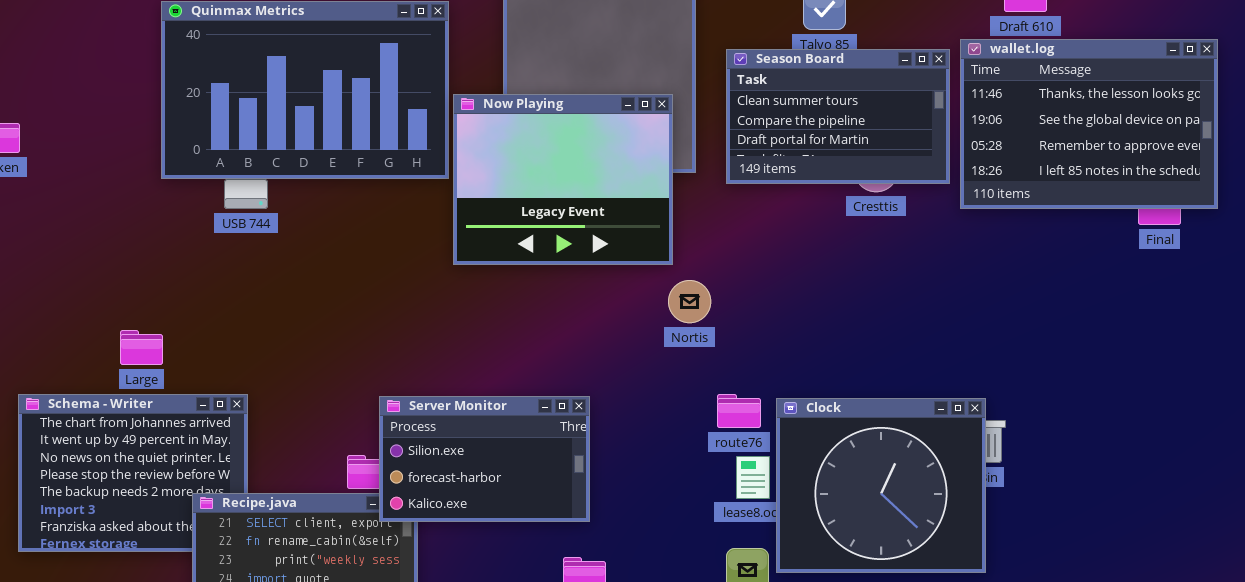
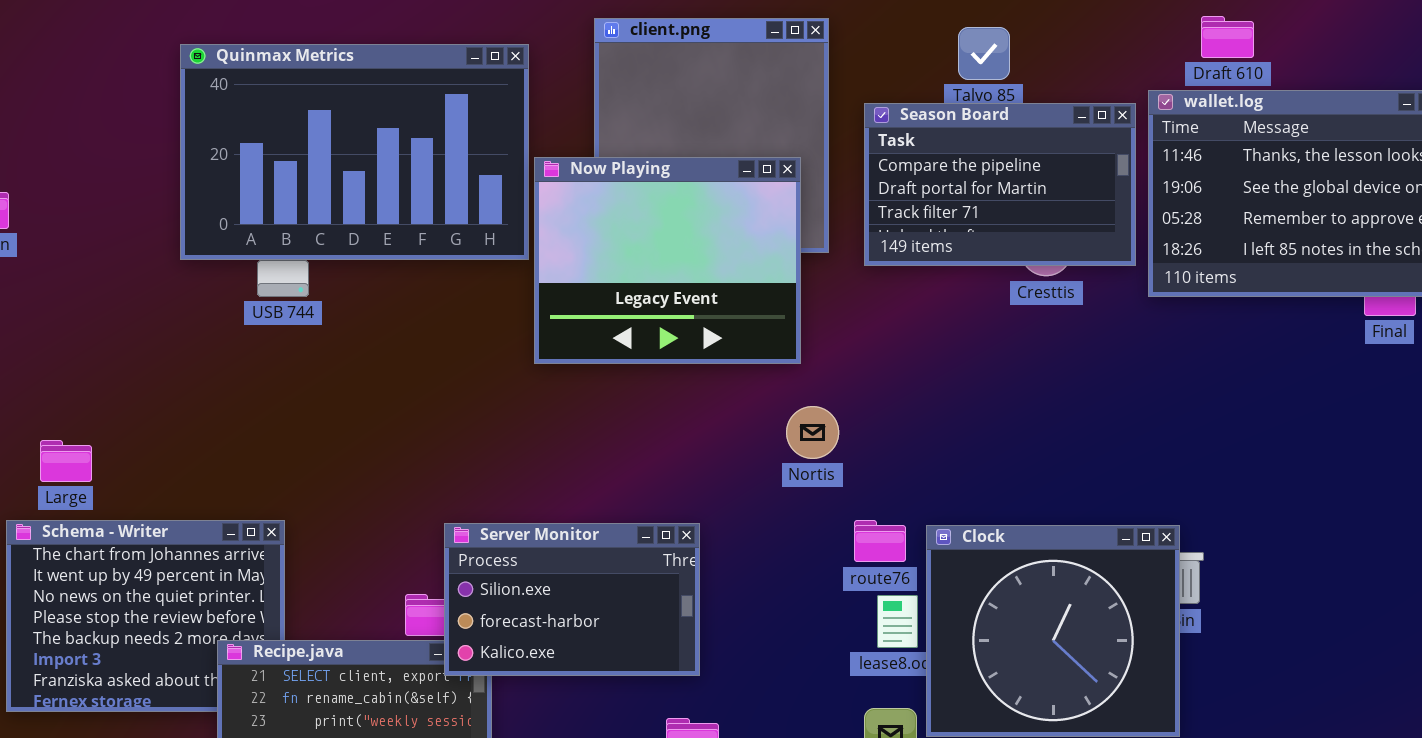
Season Board: [726,49,950,184] -> [864,103,1136,266], scrolled down 1 row
Nortis: [668,280,711,323] -> [786,406,839,459], moved
Large: [120,330,163,365] -> [40,440,92,482], moved

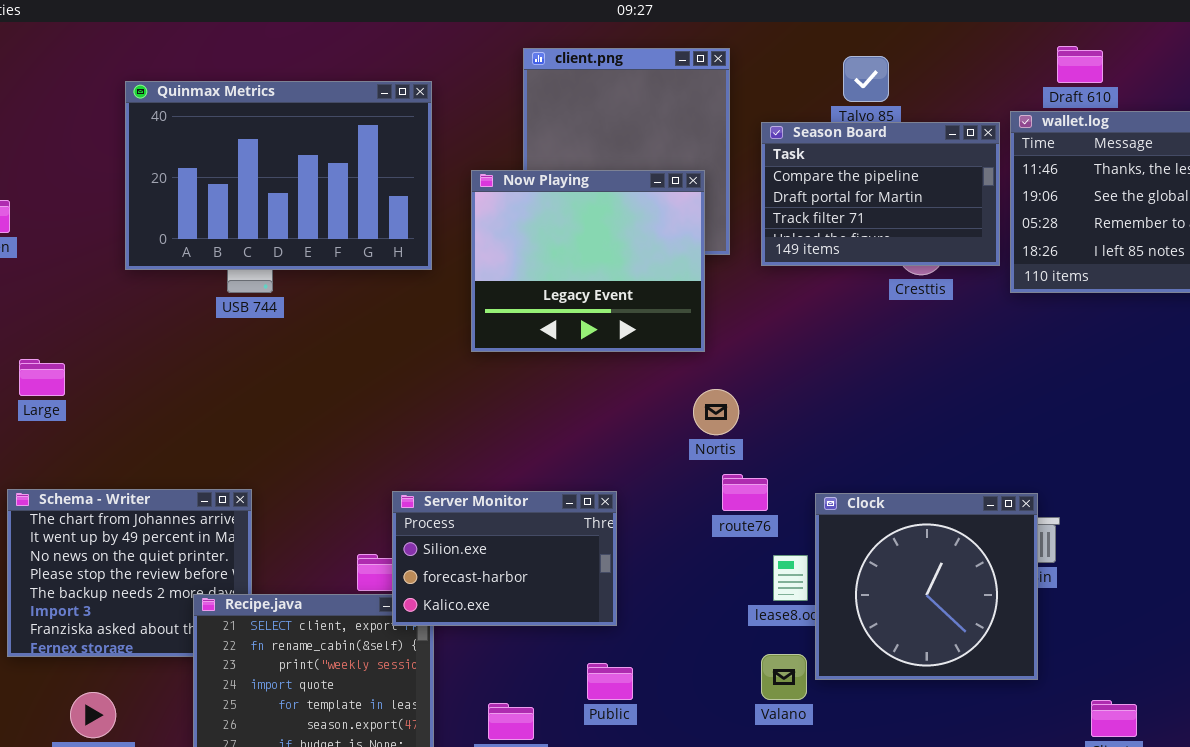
Quinmax Metrics: [180,44,529,260] -> [125,81,432,270], moved
Large: [40,440,92,482] -> [19,359,65,396], moved
route76: [854,520,906,562] -> [722,474,768,511], moved

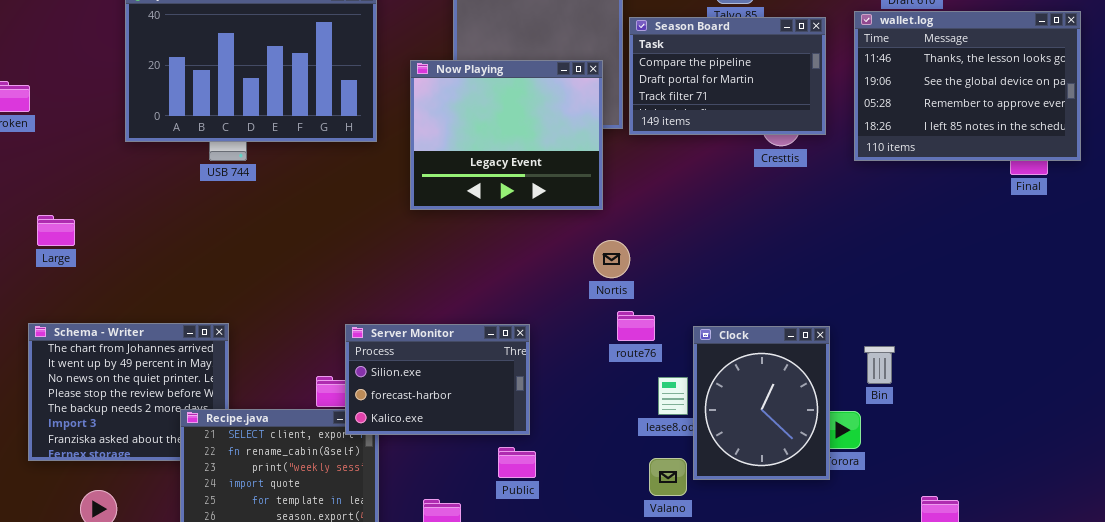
Season Board: [761,122,1000,266] -> [629,17,826,135], moved
Clock: [815,493,1038,680] -> [693,326,830,480], resized
Public: [587,663,633,700] -> [498,447,536,478], moved

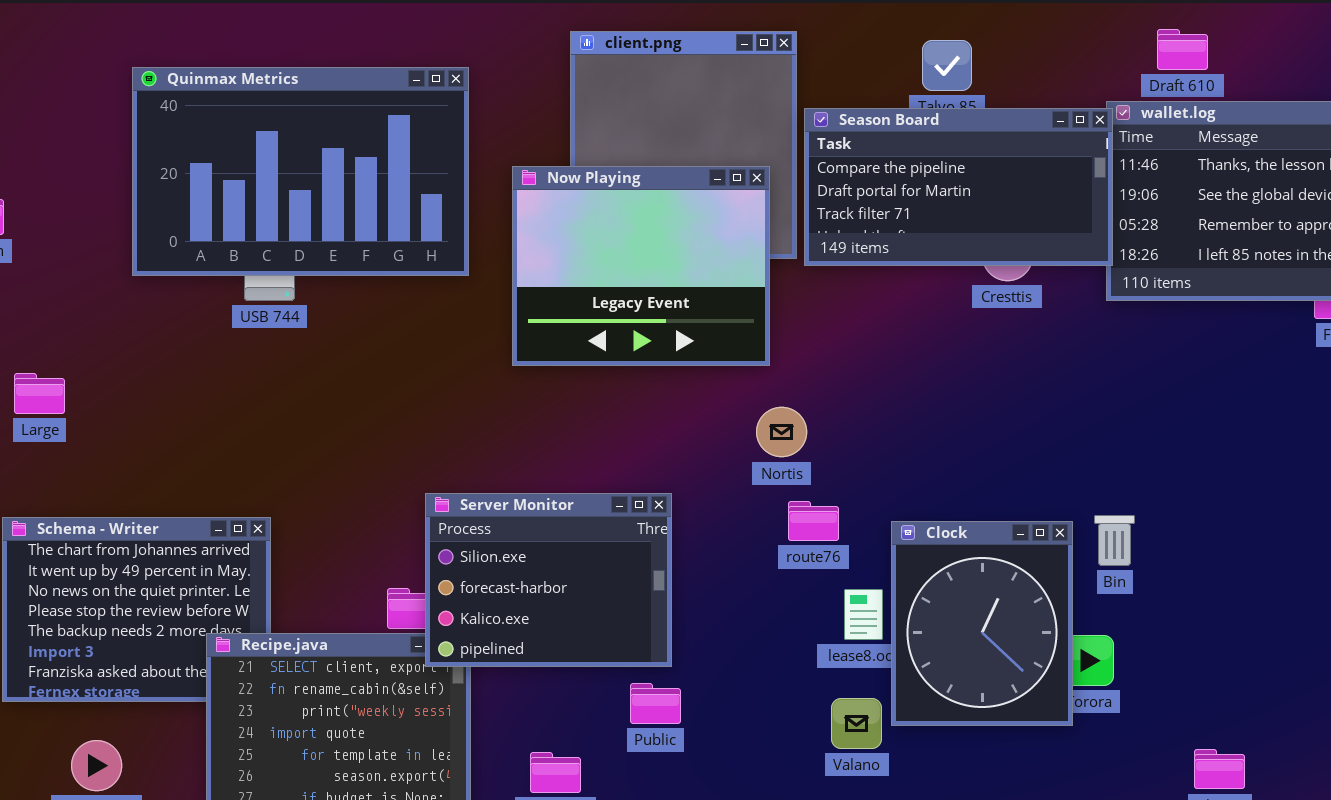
Season Board: [629,17,826,135] -> [804,108,1113,266], resized
Server Monitor: [345,324,530,435] -> [425,493,672,667], resized
Bin: [864,346,895,384] -> [1094,515,1135,566], moved

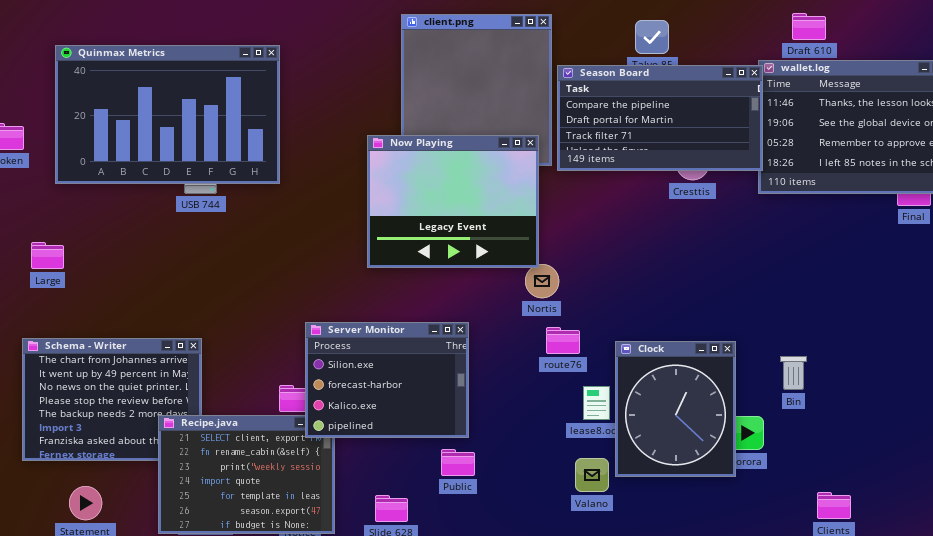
Quinmax Metrics: [132,67,469,276] -> [55,45,280,184], moved
Now Playing: [512,166,770,366] -> [367,135,539,268], moved
Bin: [1094,515,1135,566] -> [780,356,807,390], moved

